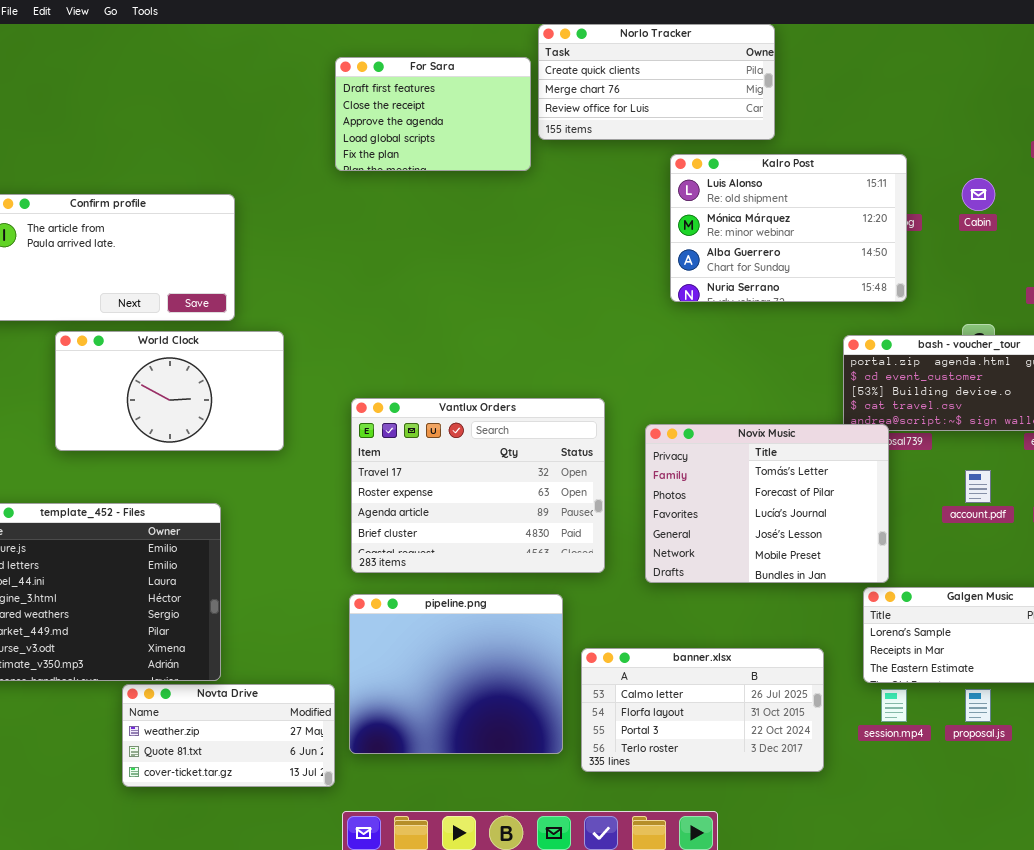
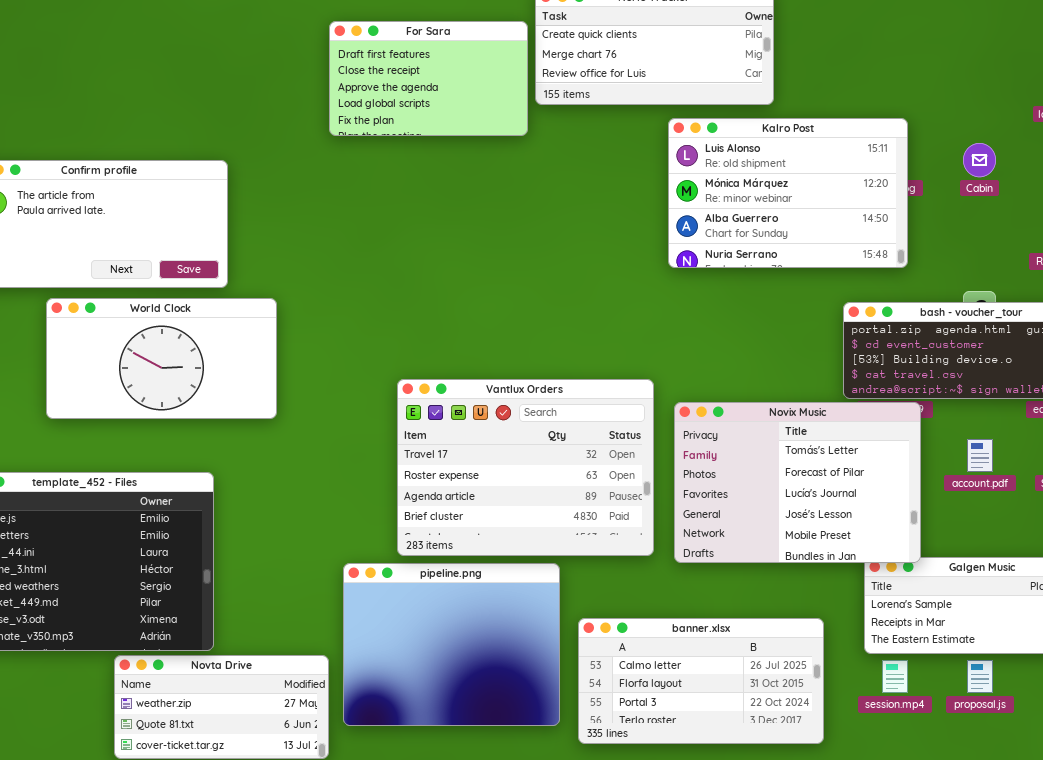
Vantlux Orders: [351,398,605,573] -> [397,379,654,556], moved
Novix Music: [645,424,889,583] -> [674,402,921,563], moved

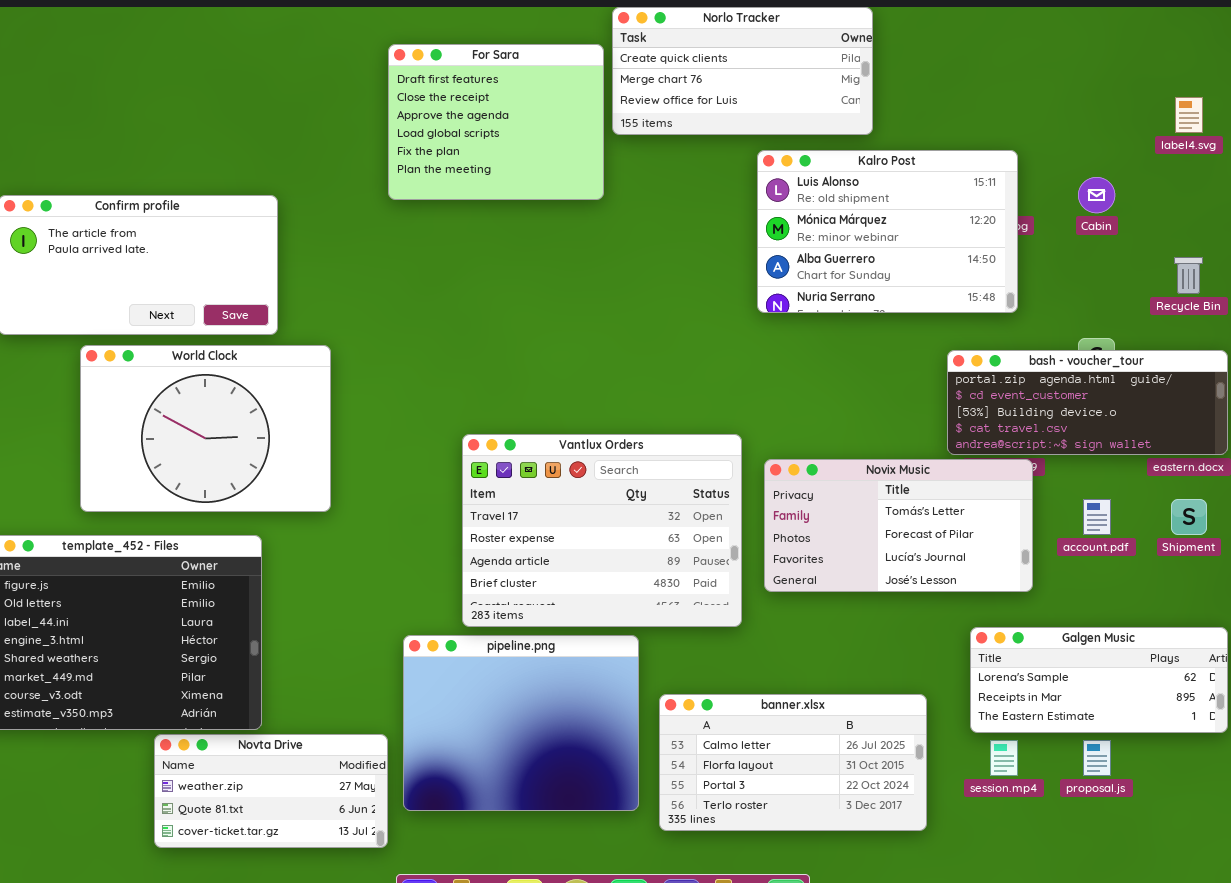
For Sara: [329,21,528,136] -> [388,44,604,200], resized
World Clock: [46,298,277,419] -> [80,345,331,512], resized
Novix Music: [674,402,921,563] -> [764,459,1033,592], resized

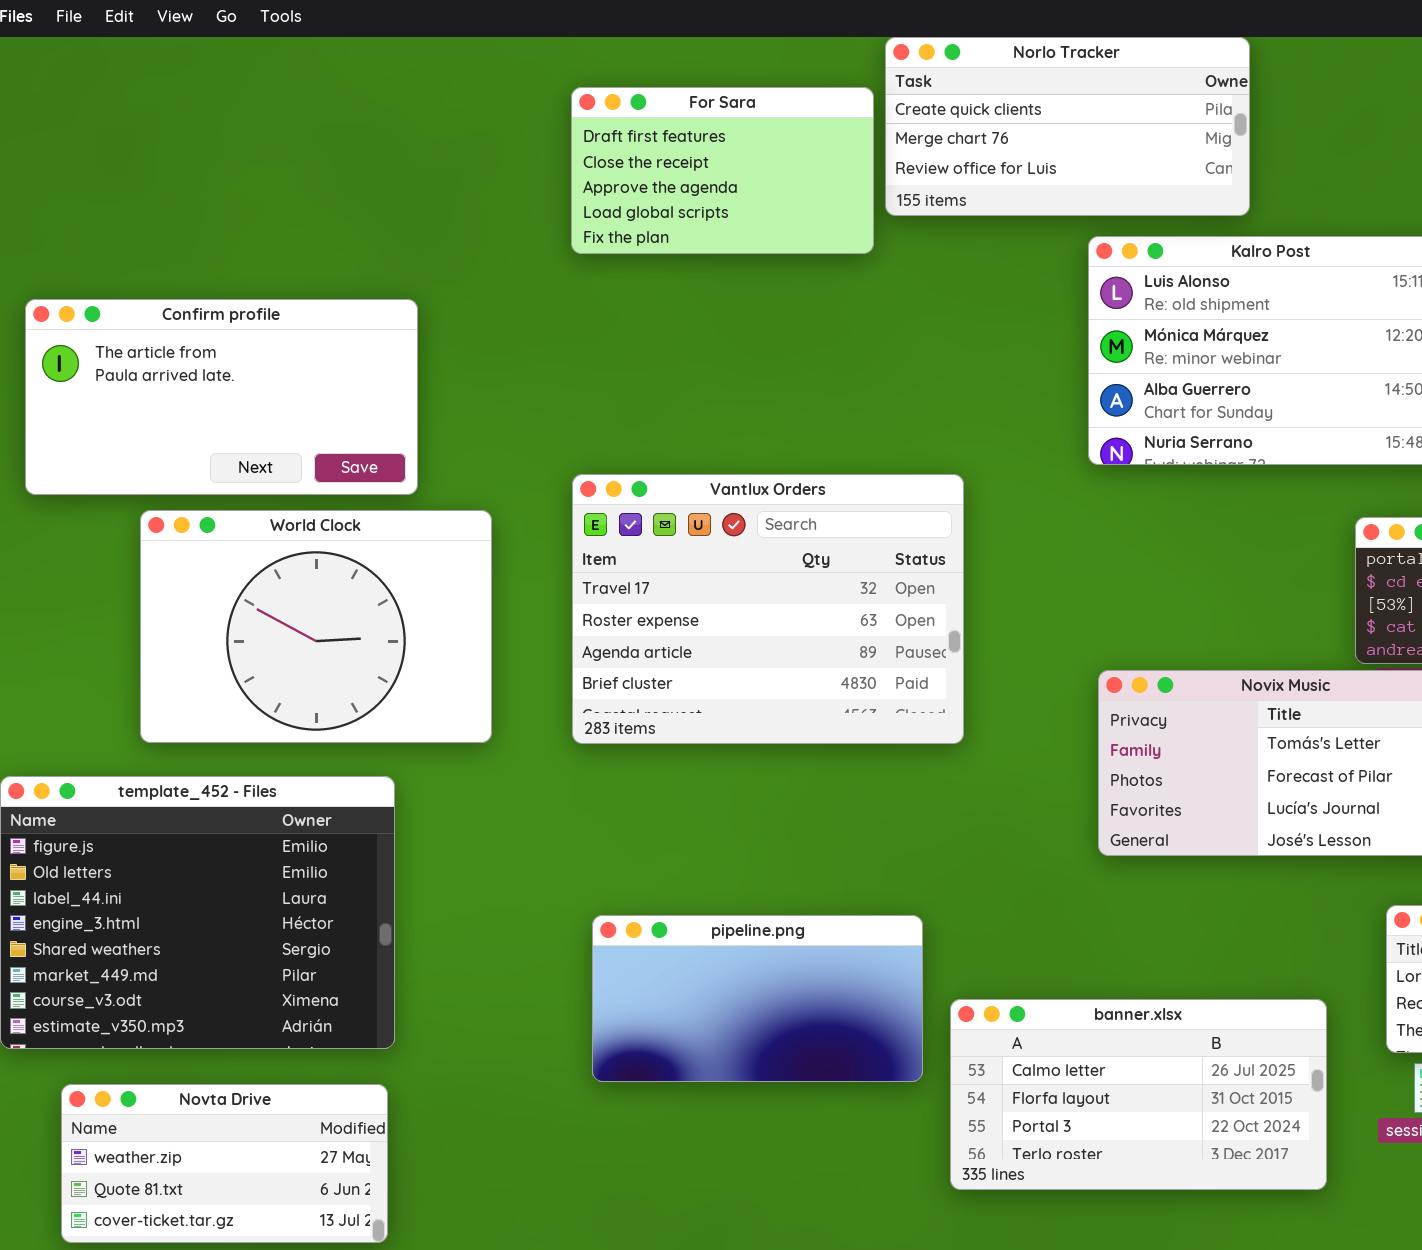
For Sara: [388,44,604,200] -> [571,87,874,254], resized
Vantlux Orders: [462,434,742,627] -> [572,474,964,744], moved
pipeline.png: [403,635,639,811] -> [592,915,923,1082], resized
Novta Drive: [154,734,388,848] -> [61,1084,388,1243], moved

